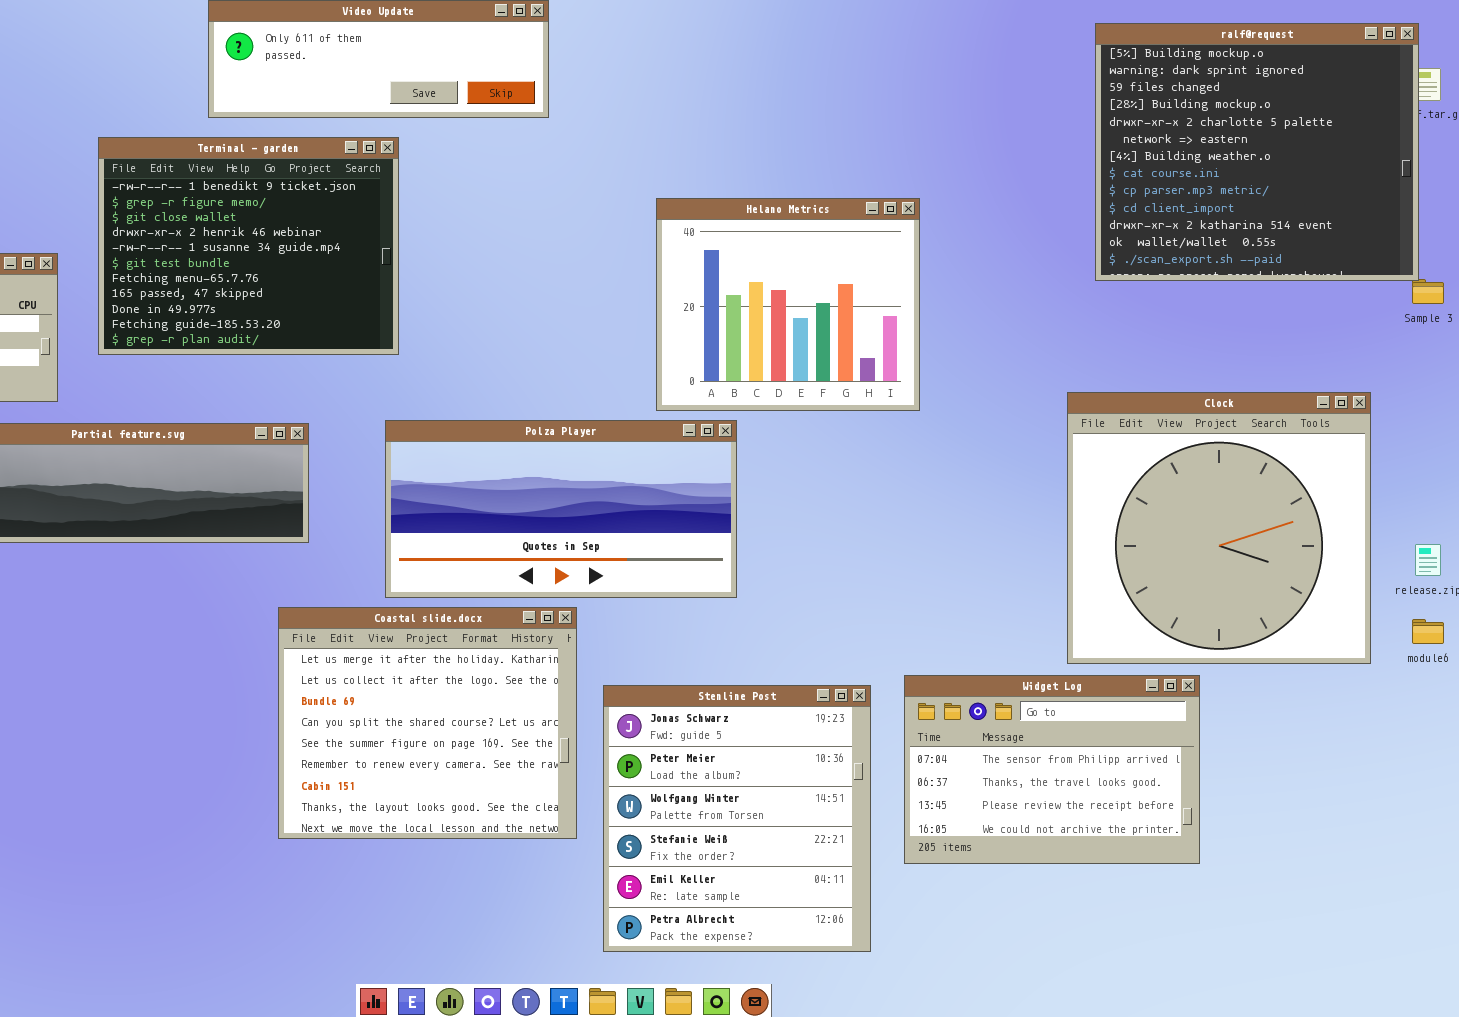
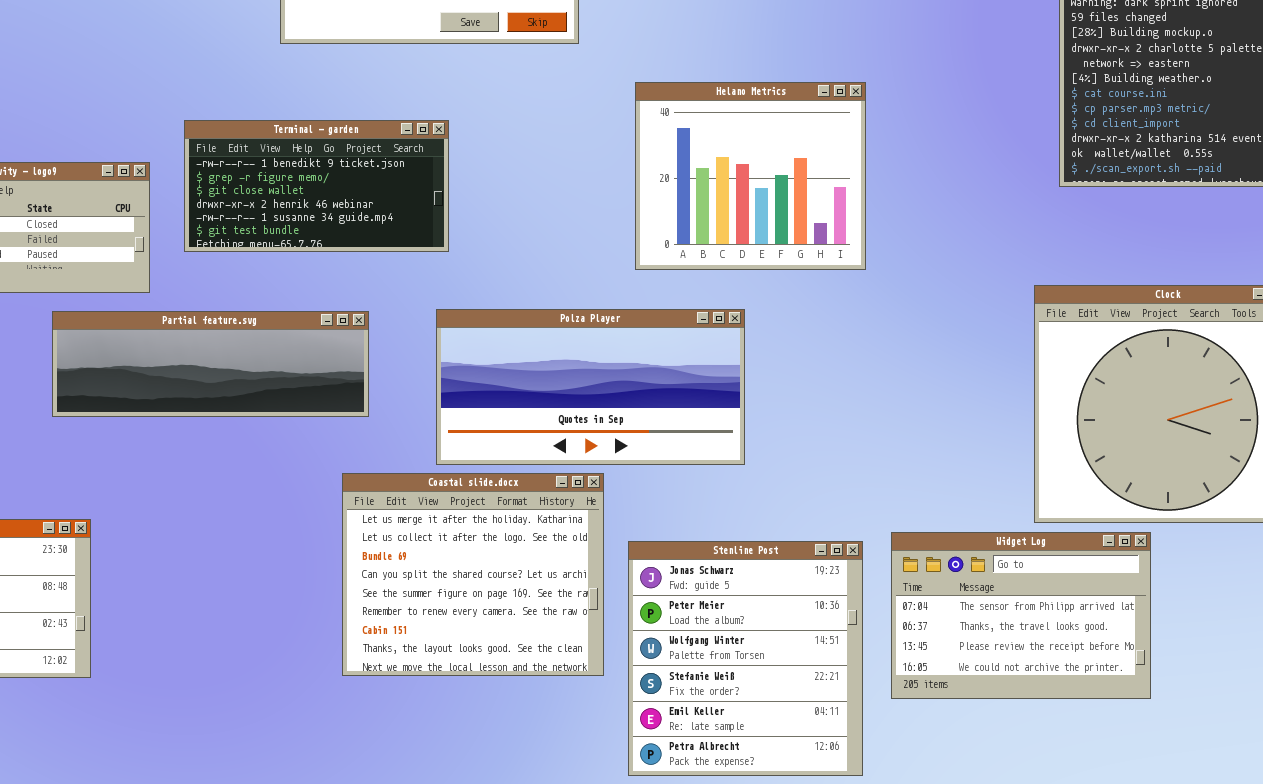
Terminal - garden: [98,137,399,355] -> [184,120,449,252], resized
Helano Metrics: [656,198,920,411] -> [635,82,866,270], moved

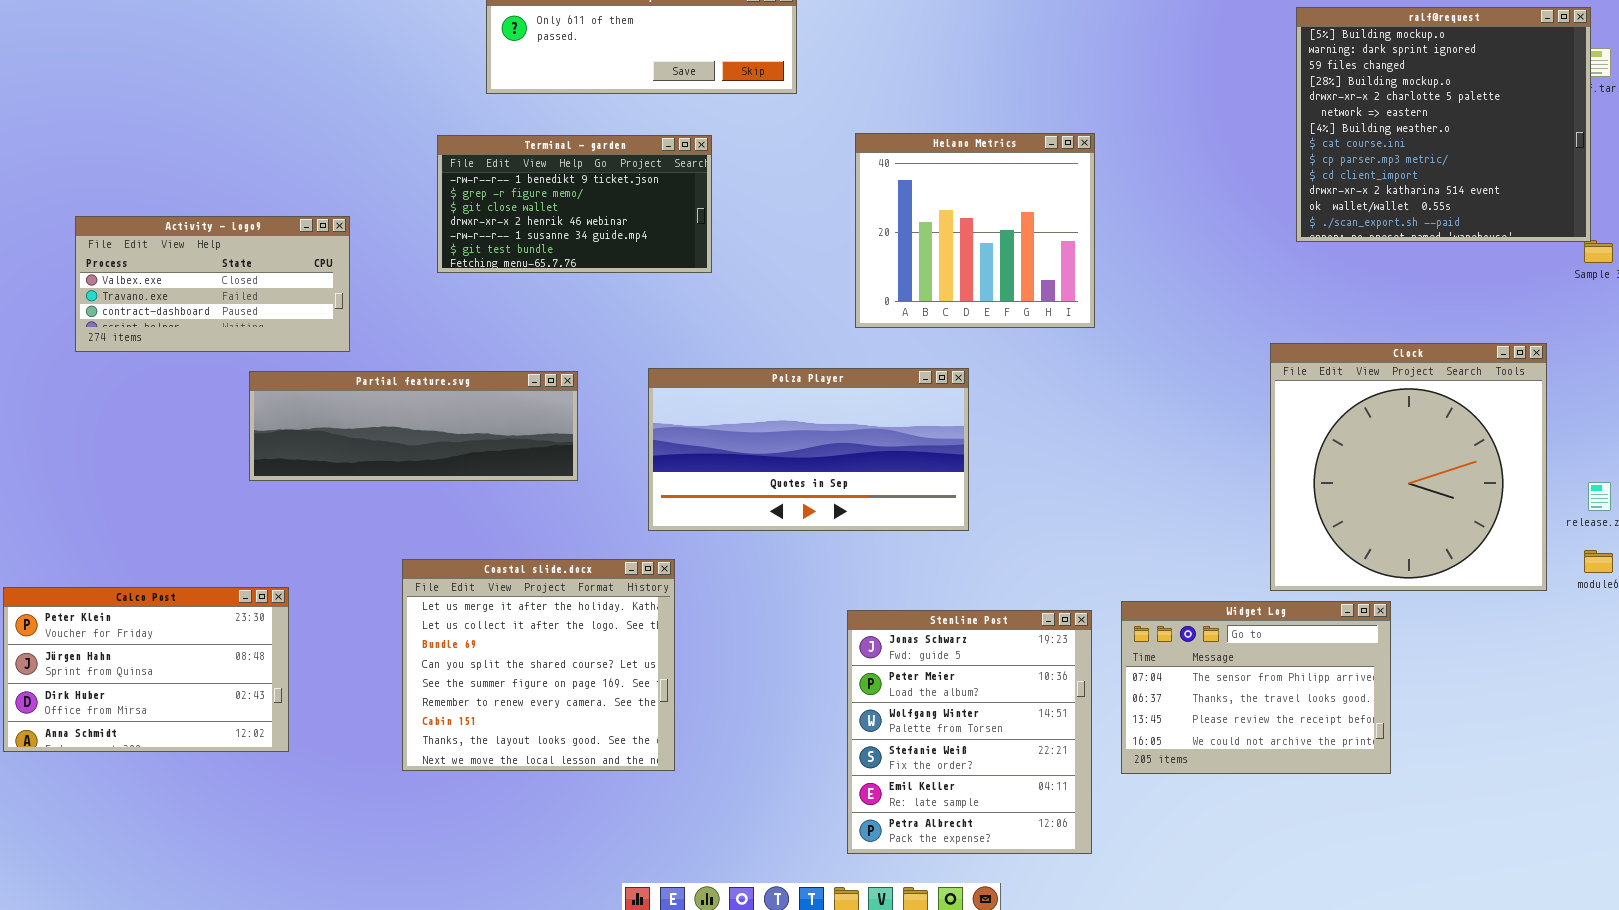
Terminal - garden: [184,120,449,252] -> [437,135,712,273], moved
Coastal slide.docx: [342,473,604,676] -> [402,559,675,771], moved

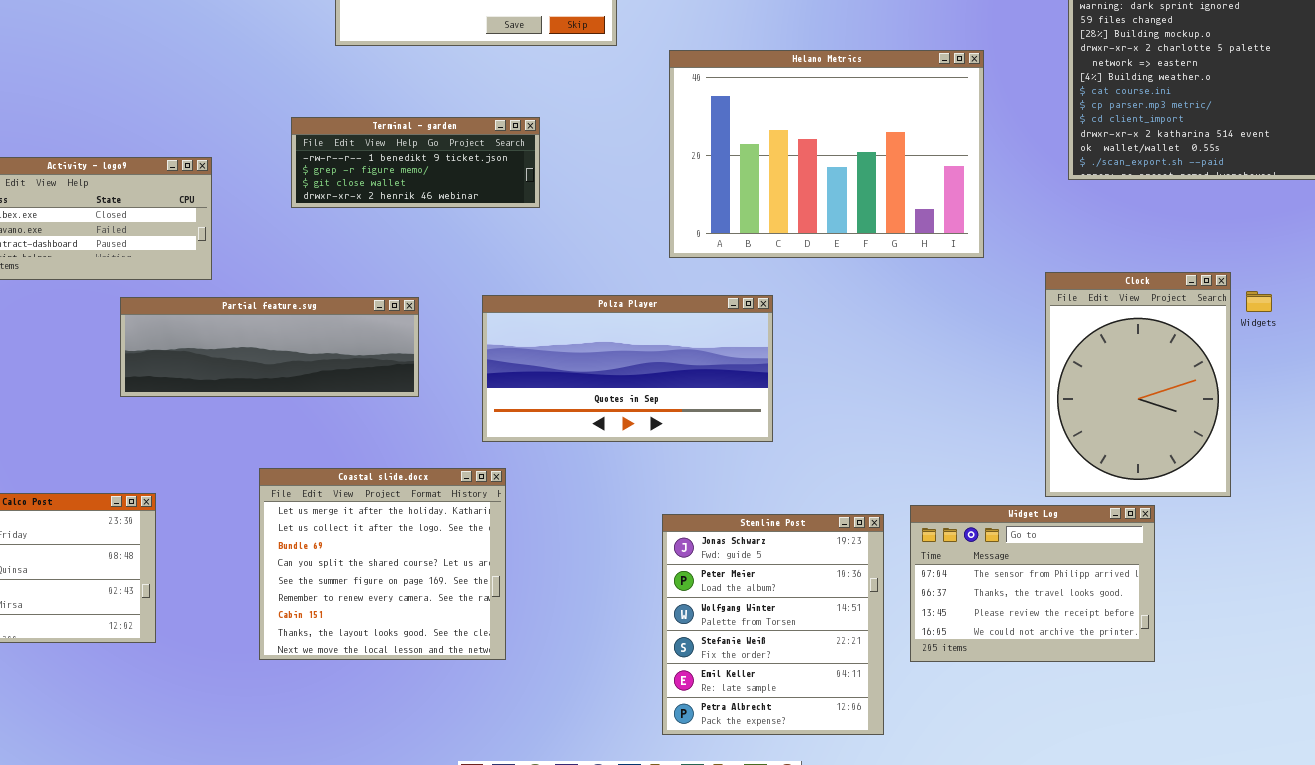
Helano Metrics: [855,133,1095,328] -> [669,50,984,258], resized
Terminal - garden: [437,135,712,273] -> [291,117,540,208], resized
Clock: [1270,343,1547,591] -> [1045,272,1231,497], resized

